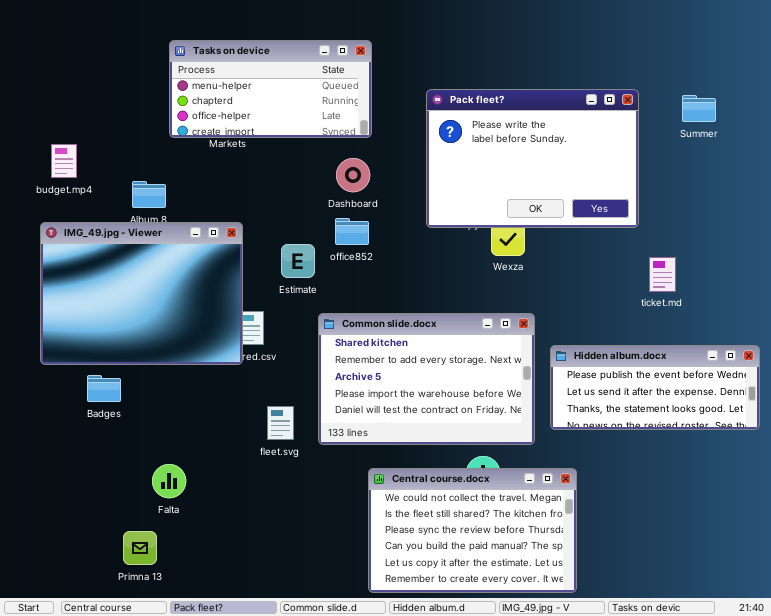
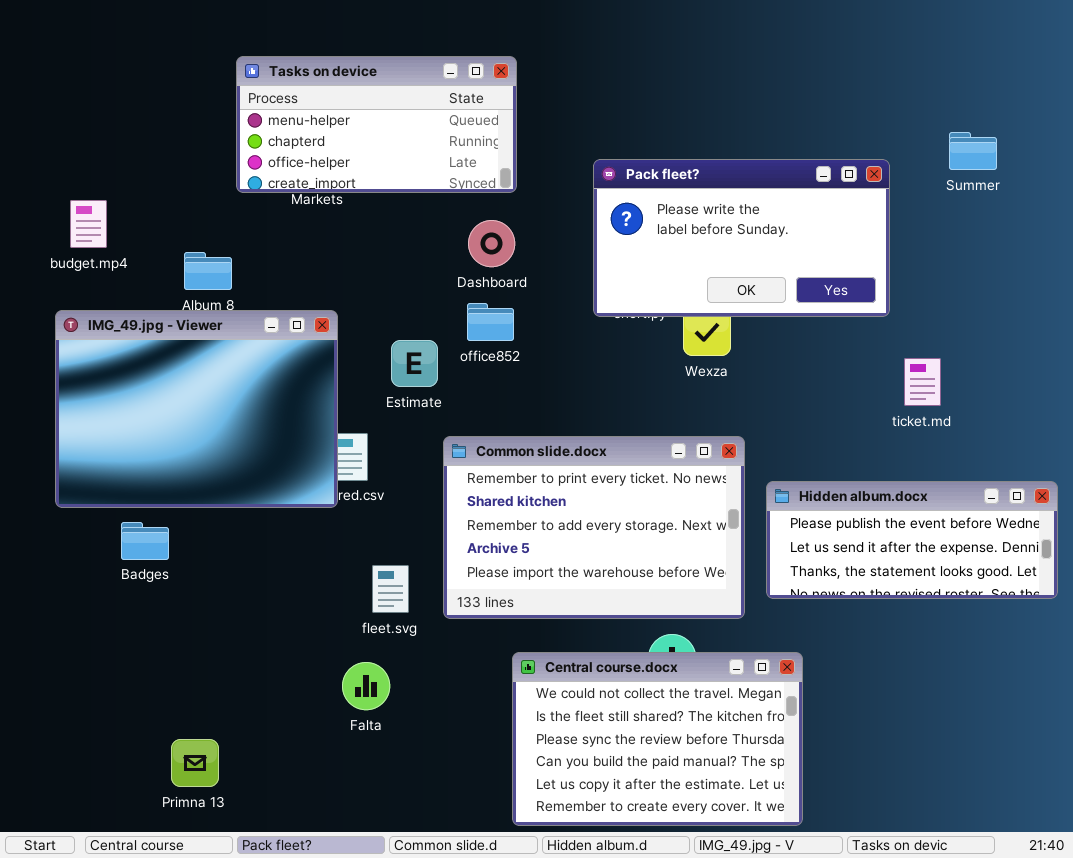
Pack fleet?: [426,89,639,228] -> [593,159,890,317], resized
Common slide.docx: [318,313,535,445] -> [443,436,745,619], scrolled up 1 row
Falta: [152,464,186,498] -> [342,662,390,710], moved

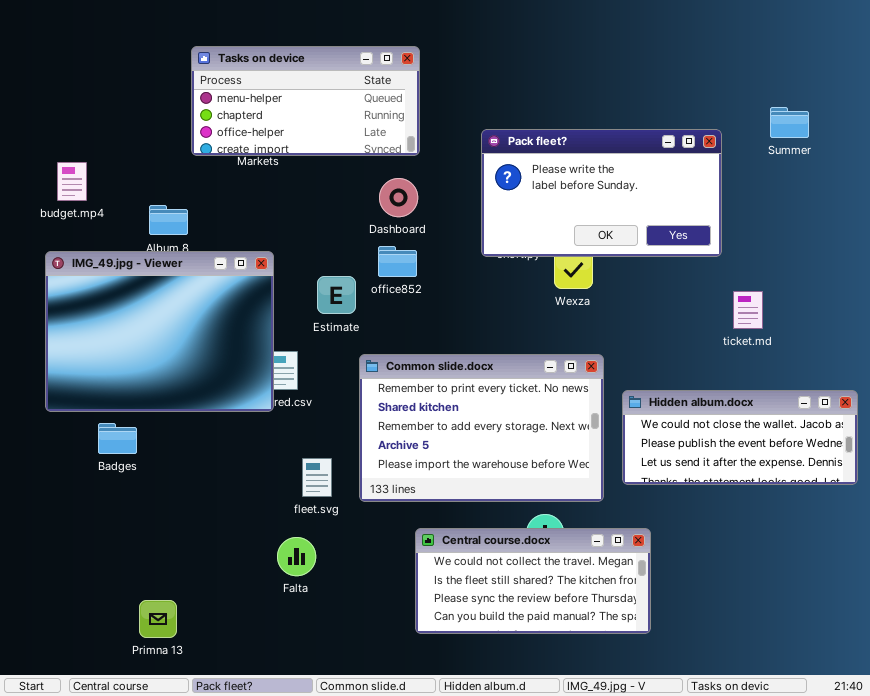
Hidden album.docx: [766,481,1058,599] -> [622,390,858,485], scrolled up 1 row
Central course.docx: [512,652,803,826] -> [415,528,651,634], resized

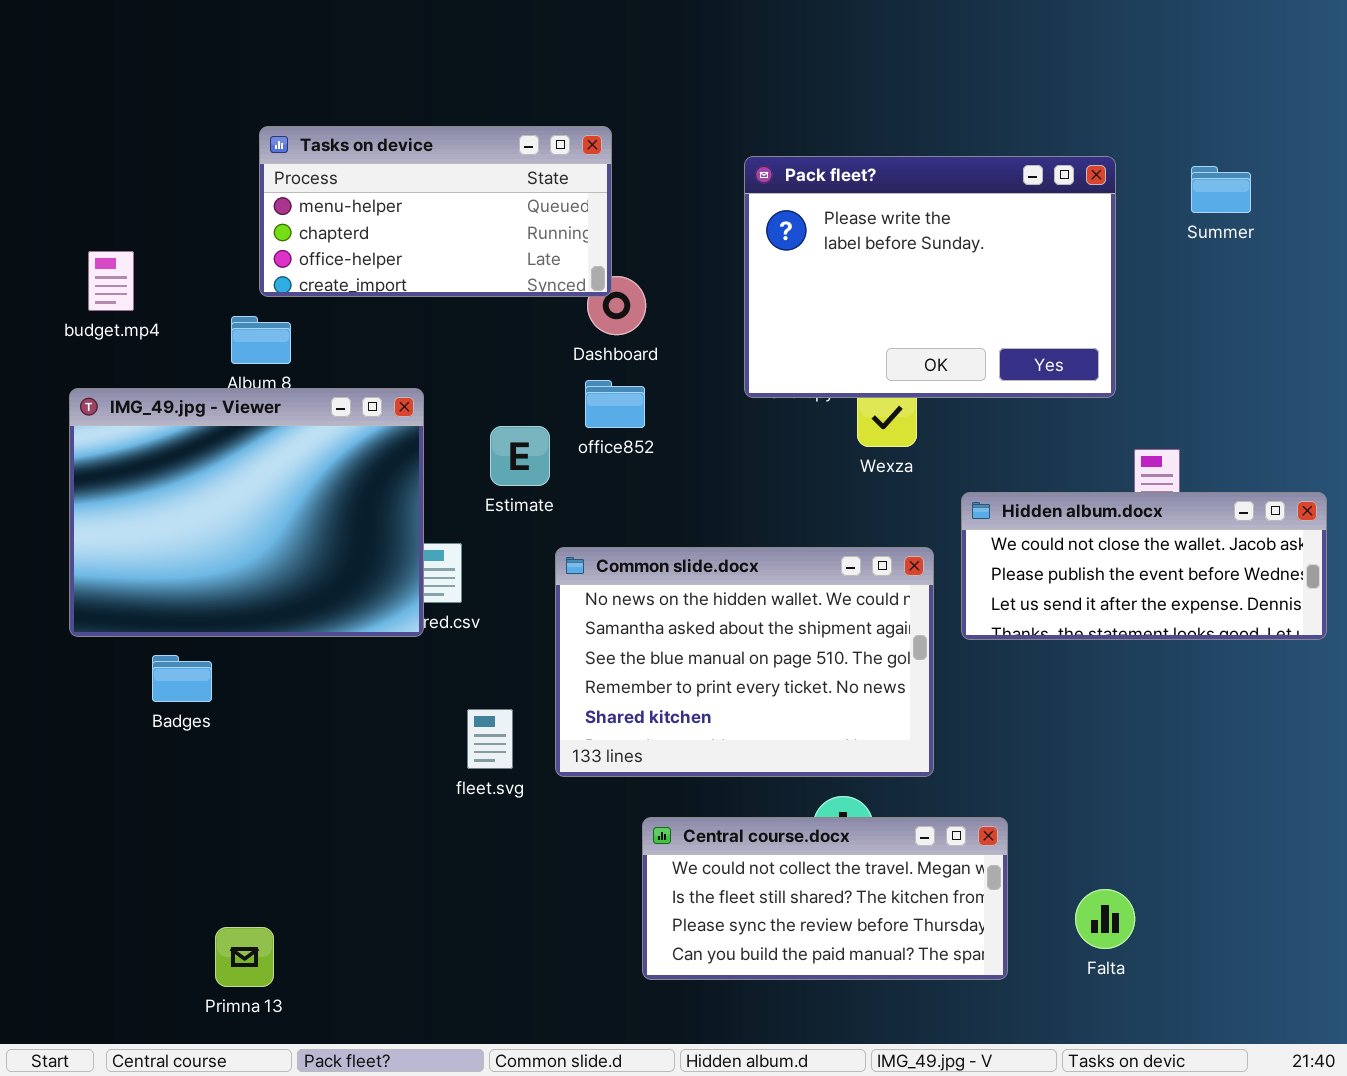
Tasks on device: [191,46,420,156] -> [259,126,612,297], moved
Pack fleet?: [481,129,722,257] -> [744,156,1116,398], resized
Common slide.docx: [359,354,604,502] -> [555,547,934,777], scrolled up 3 rows
Hidden album.docx: [622,390,858,485] -> [961,492,1327,640], moved
Falta: [277,537,316,576] -> [1075,889,1135,949], moved

